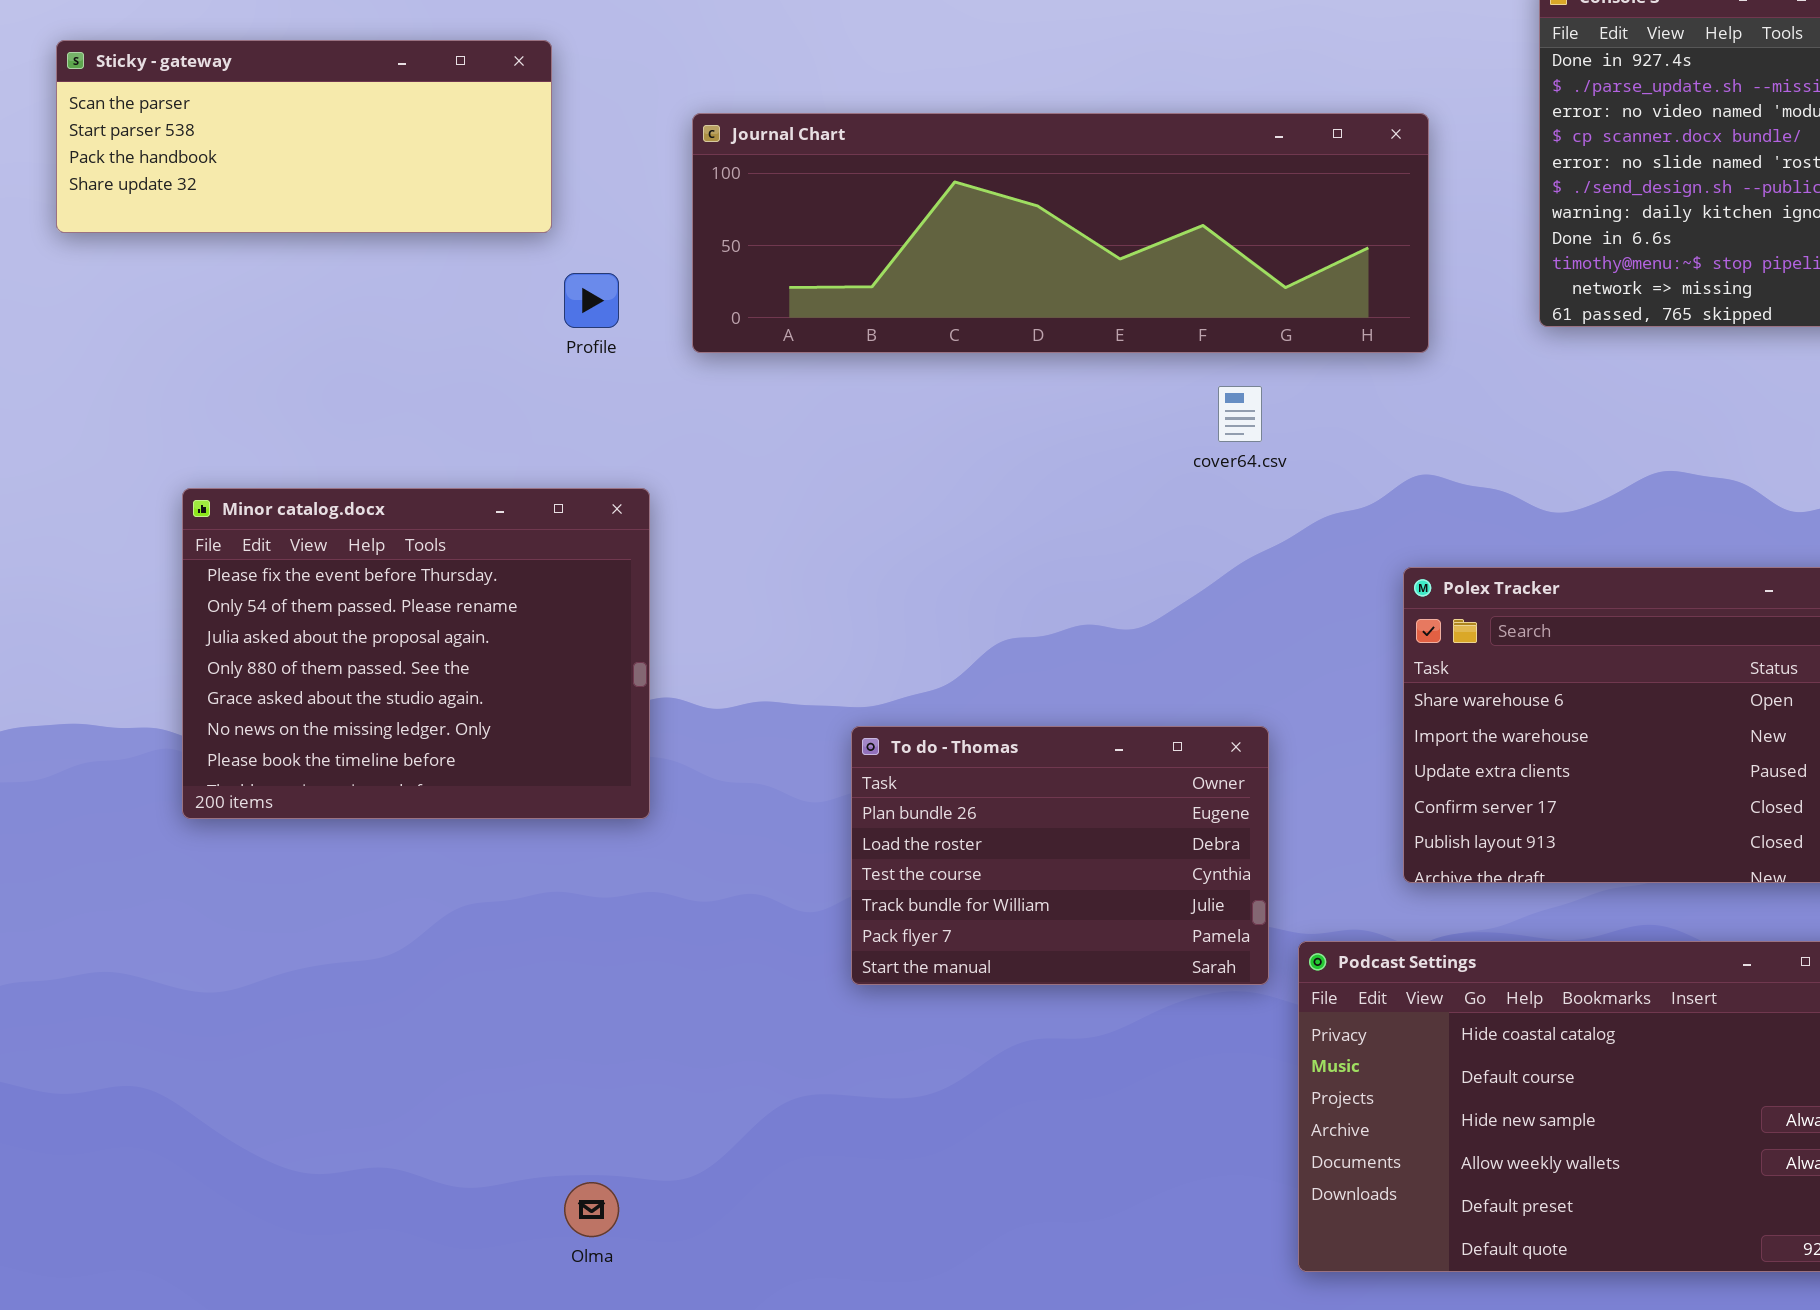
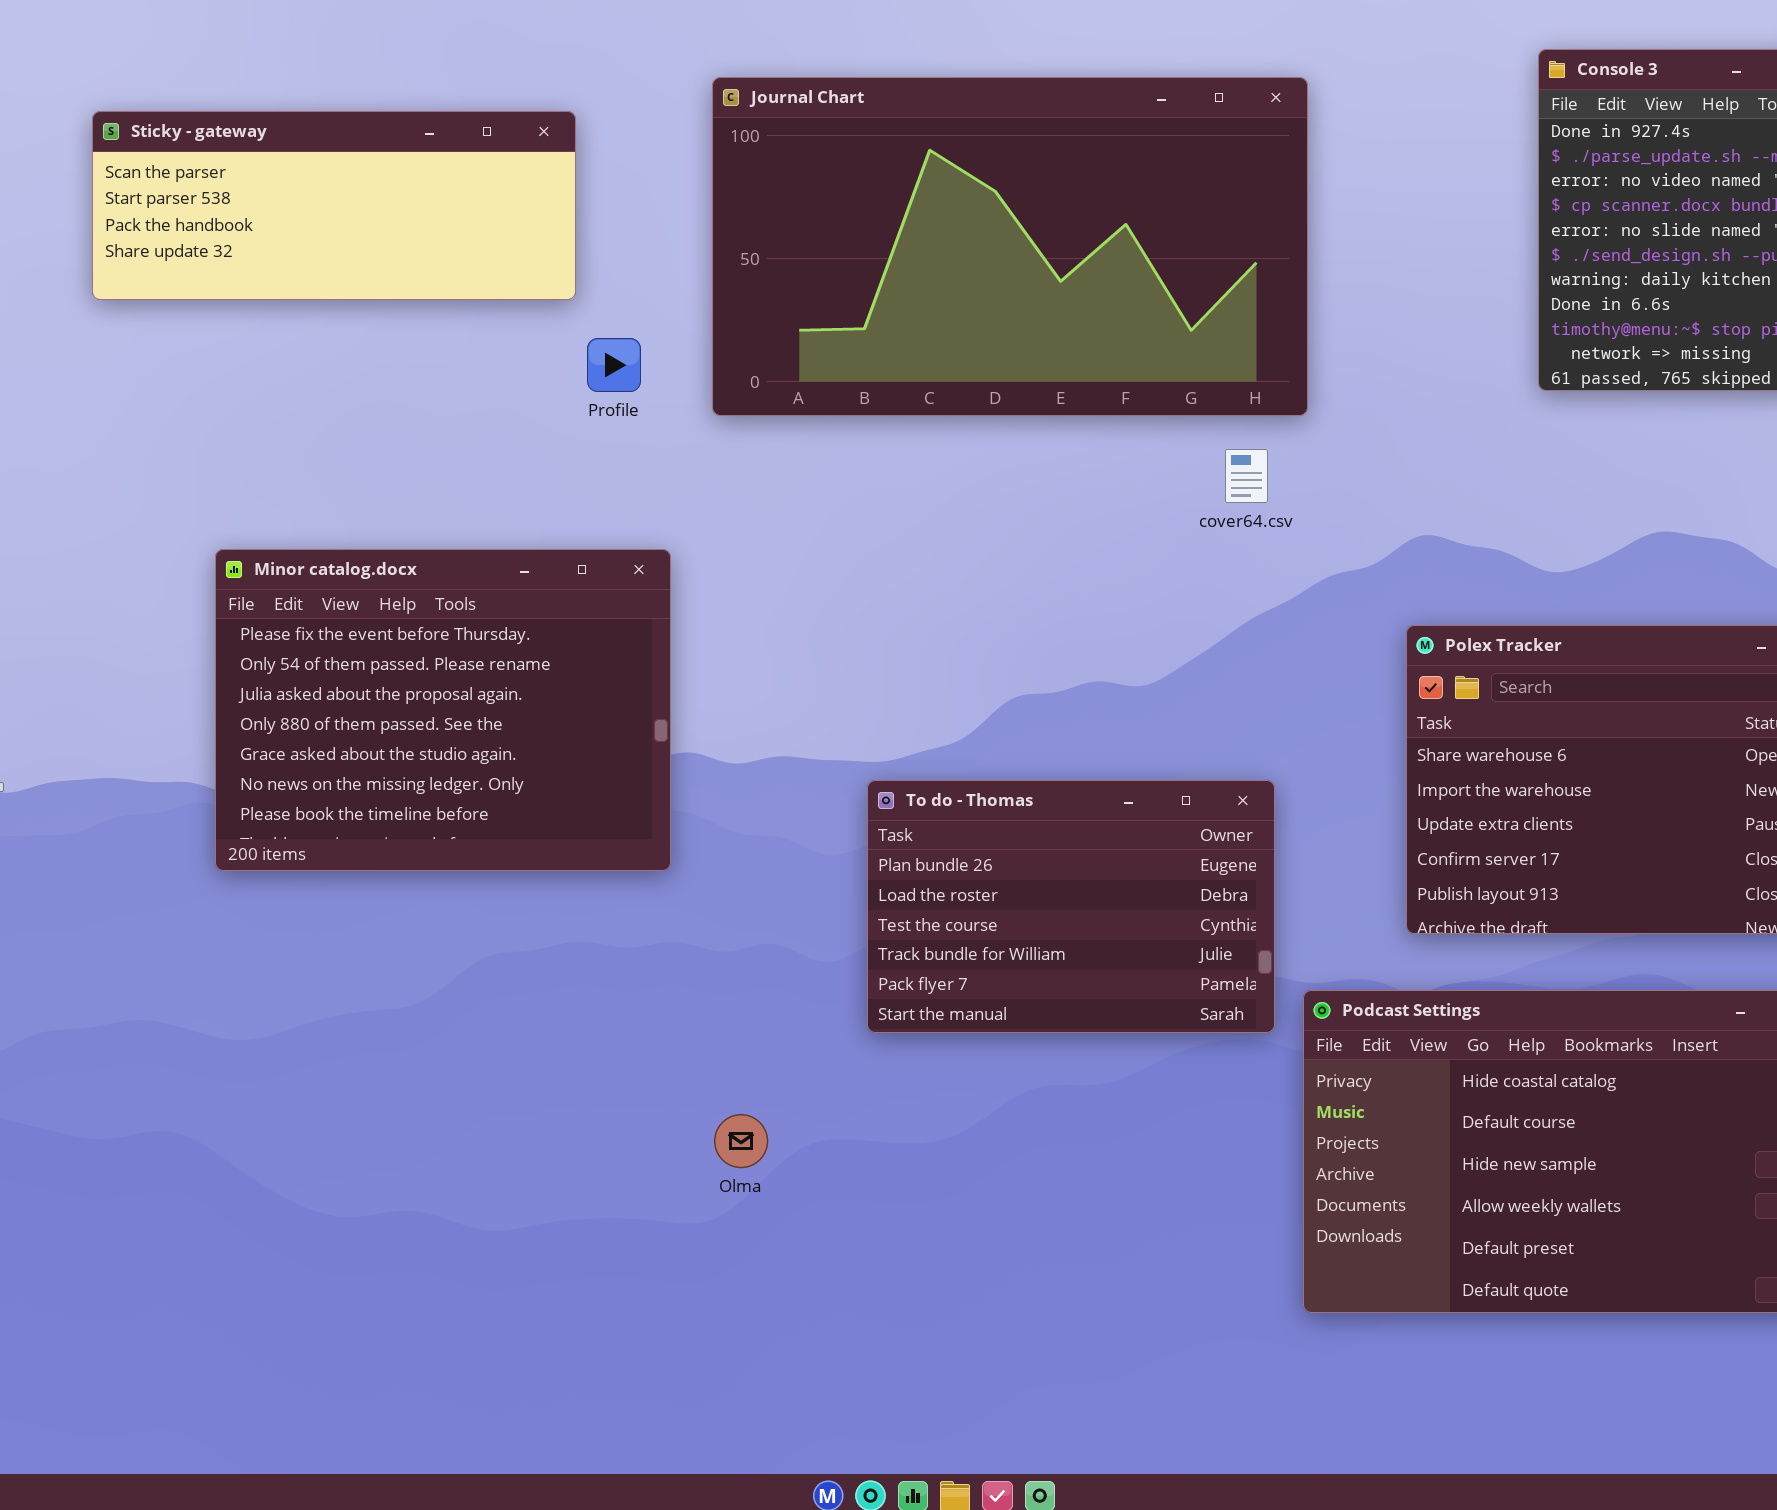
Journal Chart: [692,113,1429,353] -> [712,77,1308,416], resized
Olma: [564,1182,619,1237] -> [714,1114,768,1168], moved

